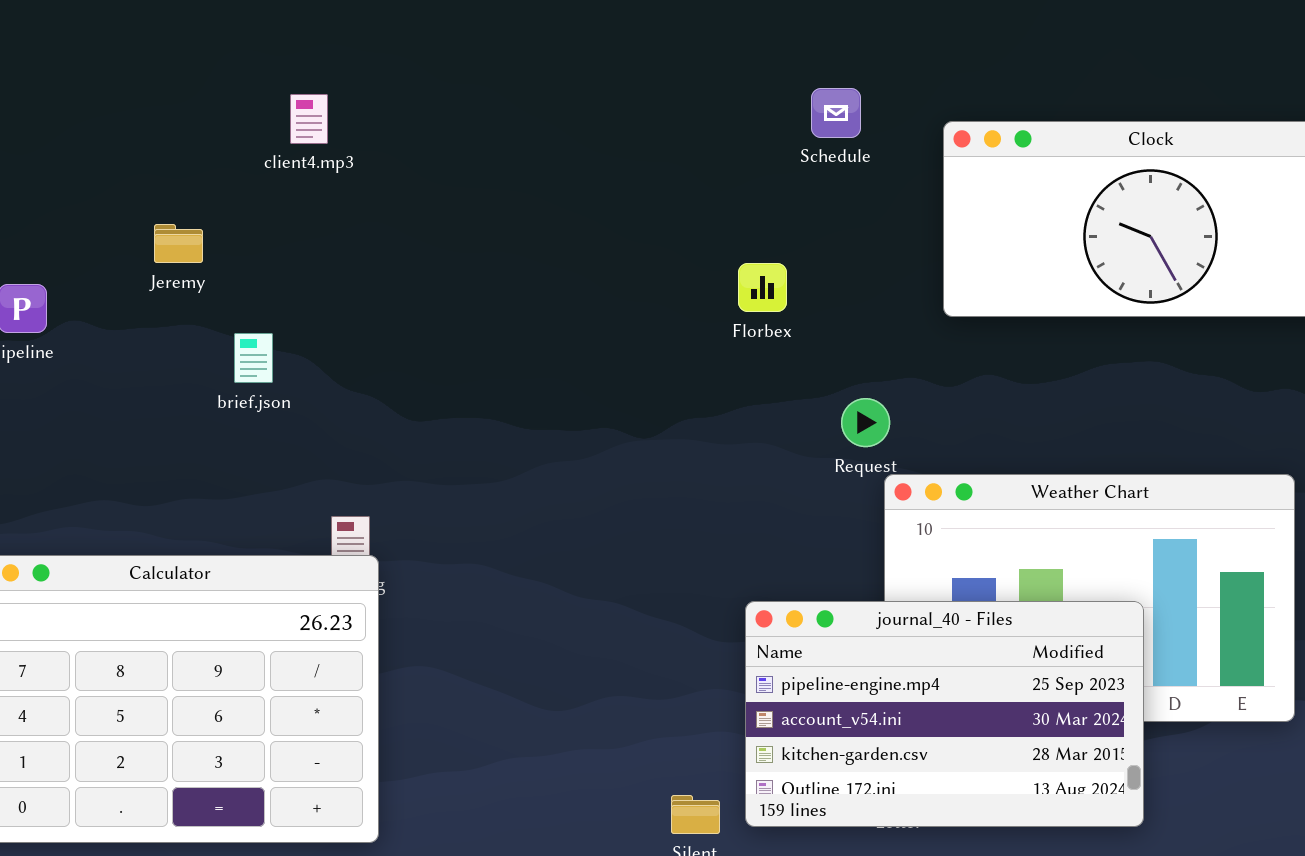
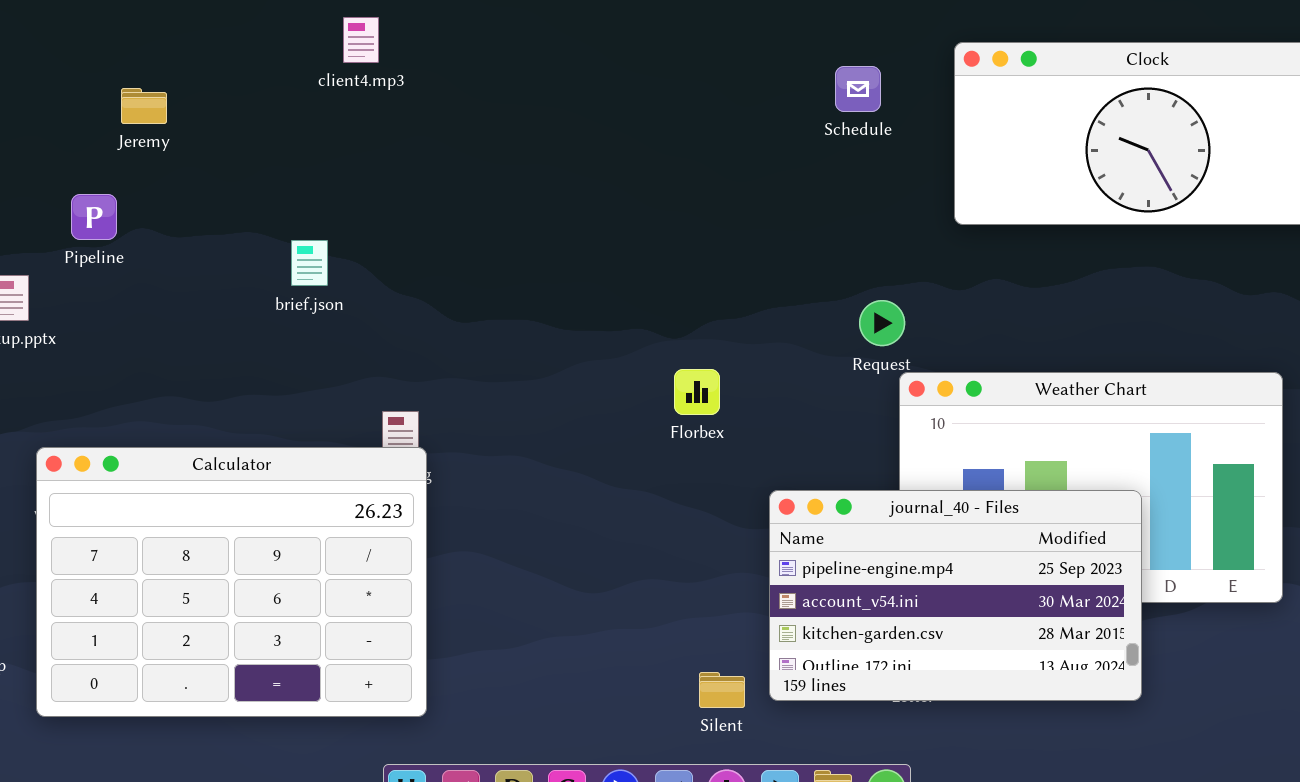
Schedule: [811,88,861,138] -> [835,66,881,112], moved
Jeremy: [154,224,203,263] -> [121,88,167,124], moved
Florbex: [738,263,787,312] -> [674,369,720,415], moved

